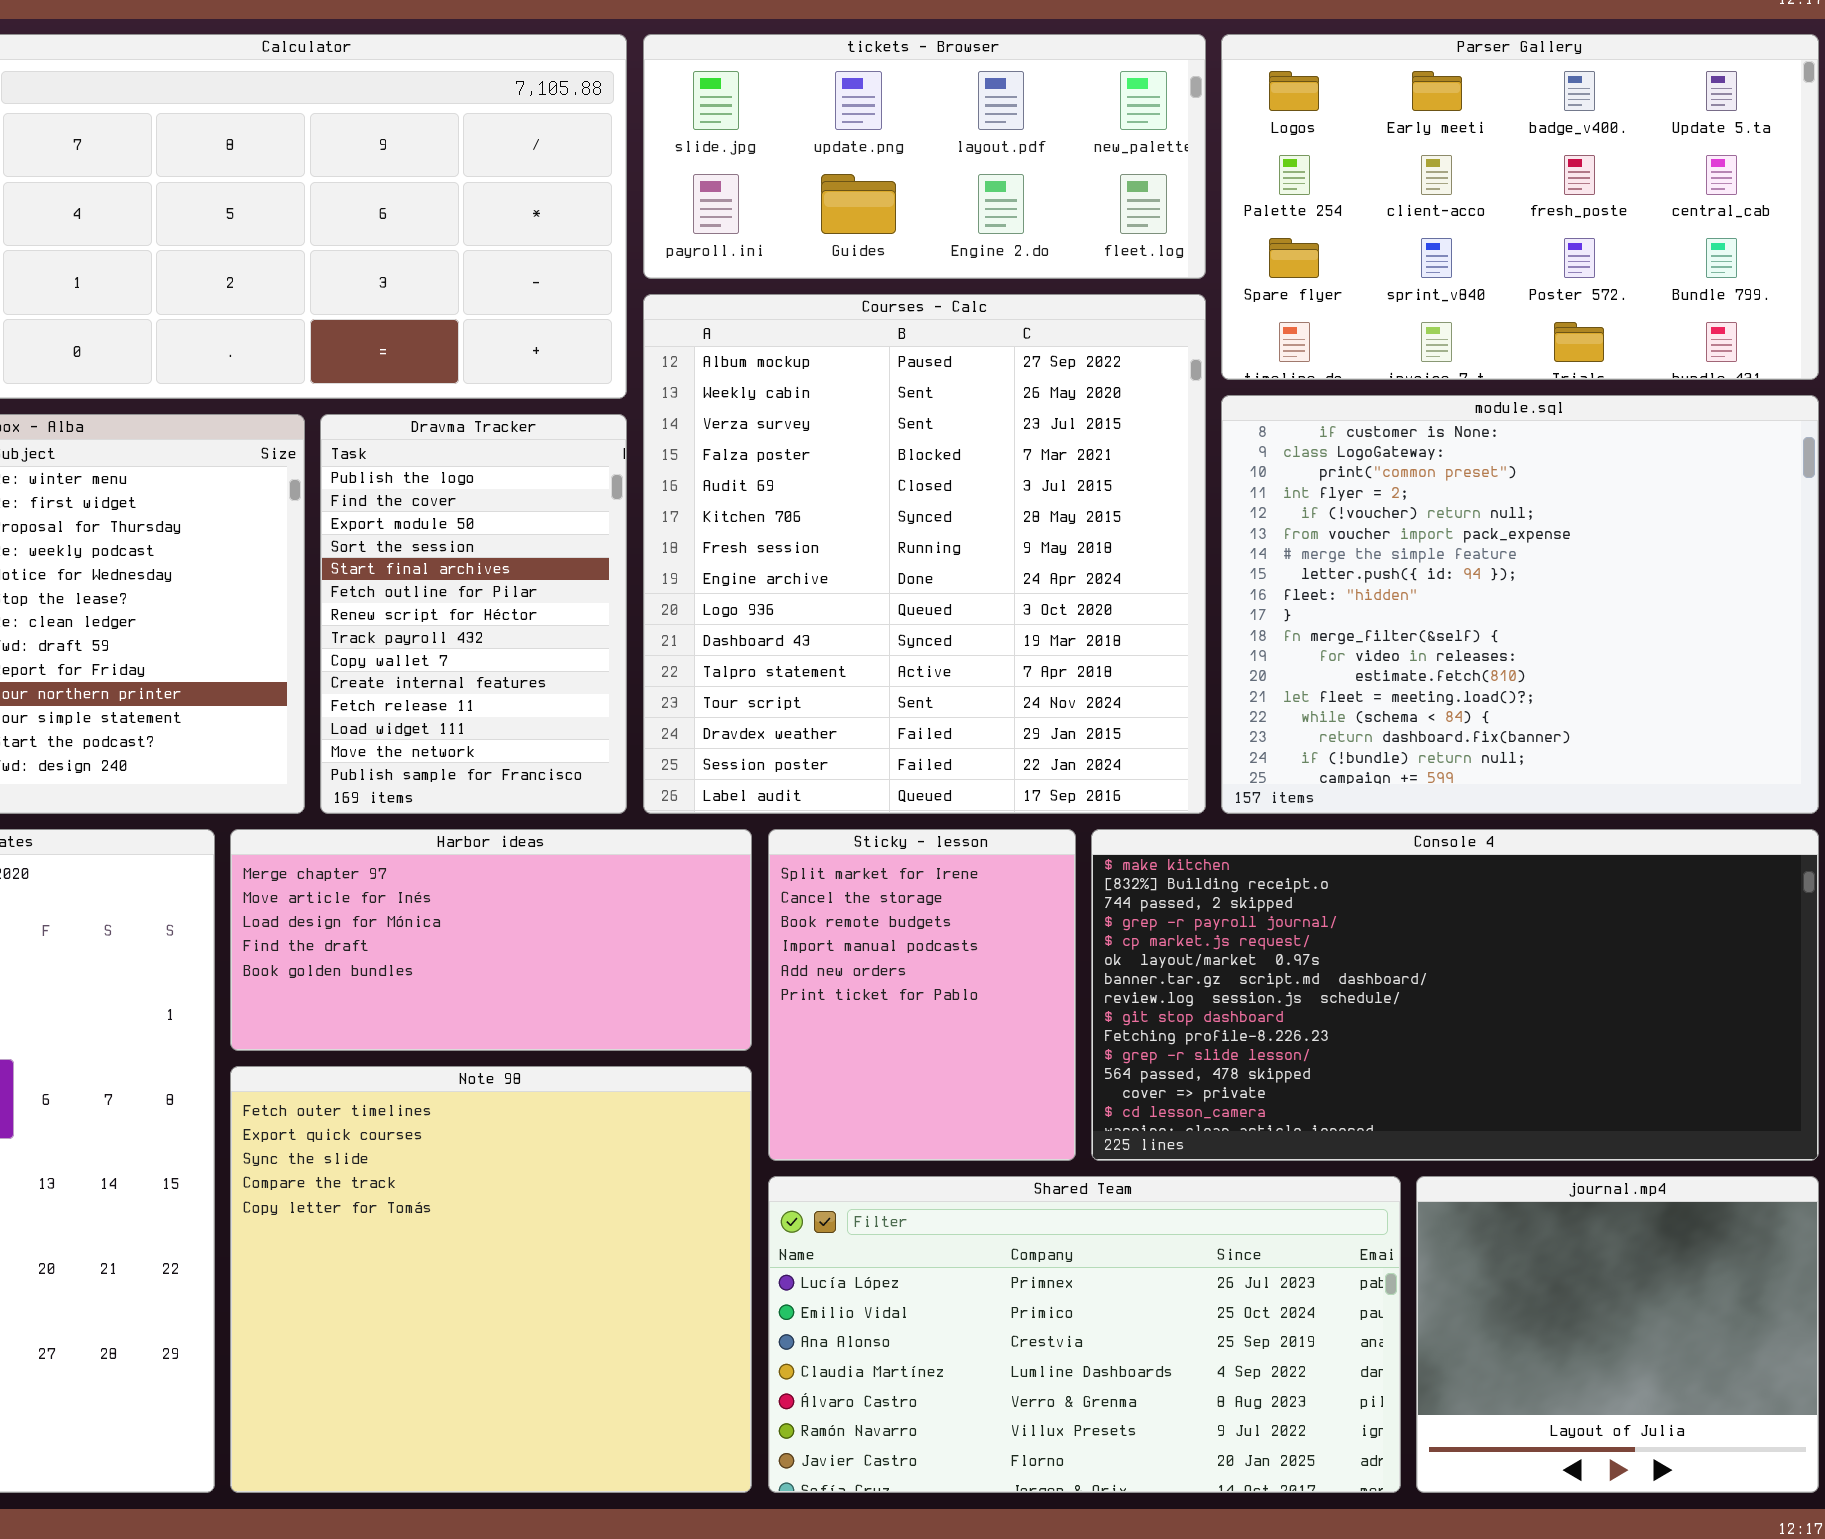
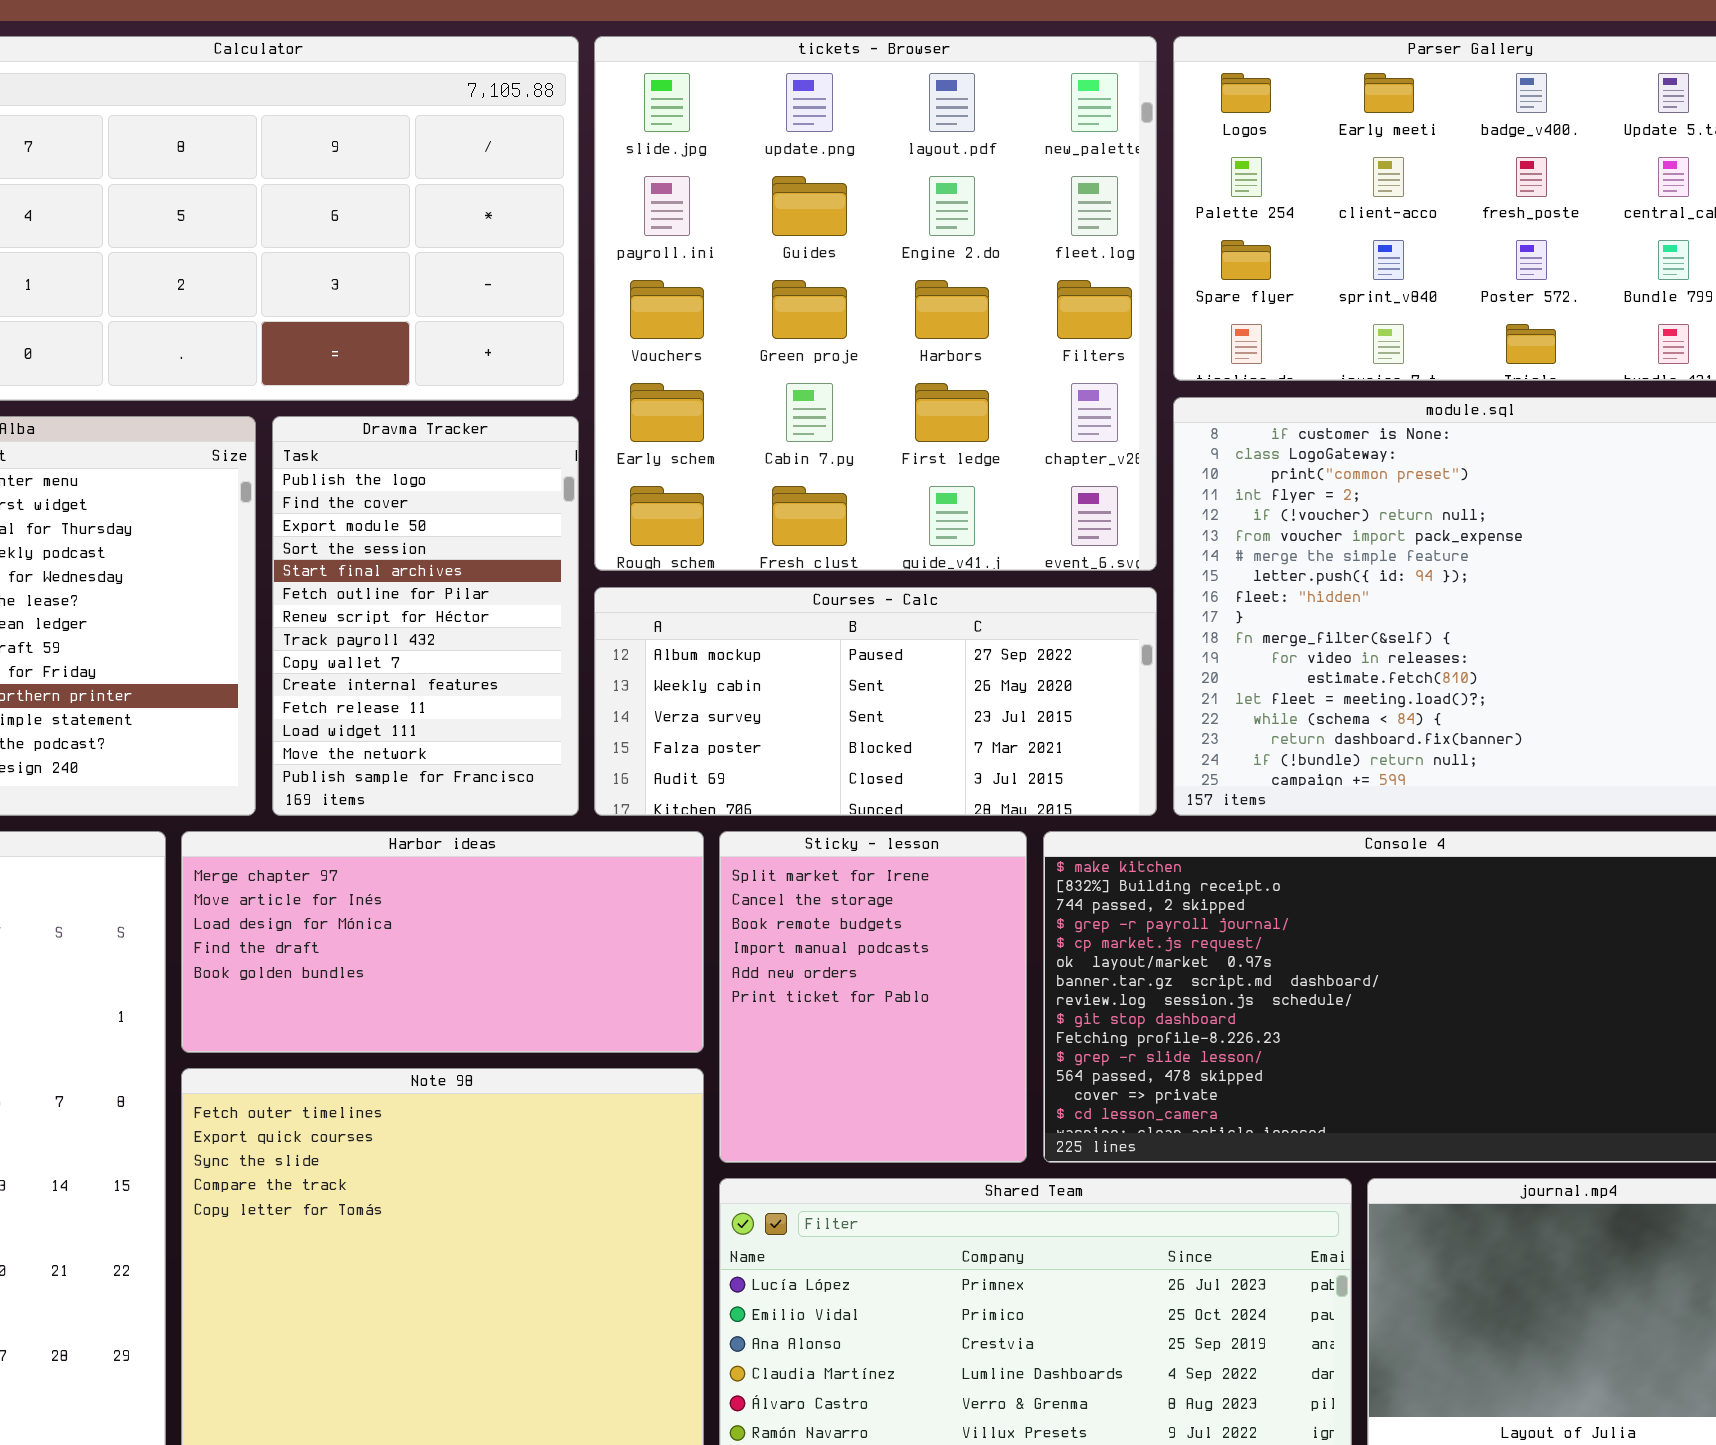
tickets - Browser: [643,34,1206,279] -> [594,36,1157,571], resized
Courses - Calc: [643,294,1206,814] -> [594,587,1157,816], resized

